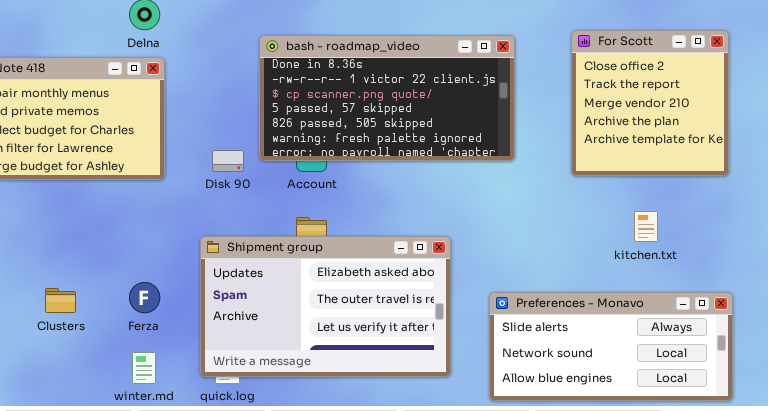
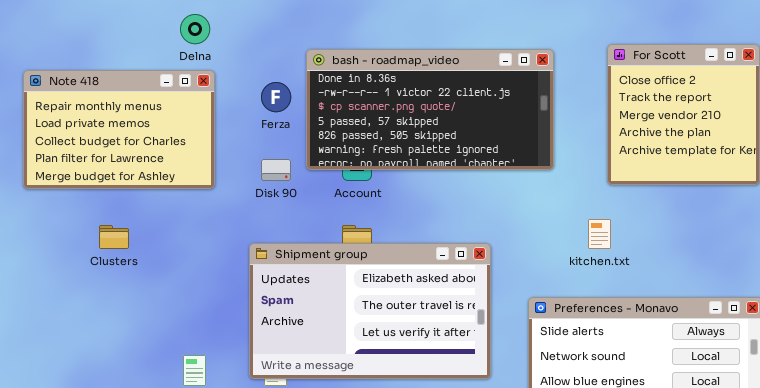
kitchen.txt: [634,211,658,242] -> [588,219,611,249], moved
Ferza: [129,282,160,313] -> [261,82,291,112], moved
Clusters: [45,288,76,313] -> [99,225,129,249], moved

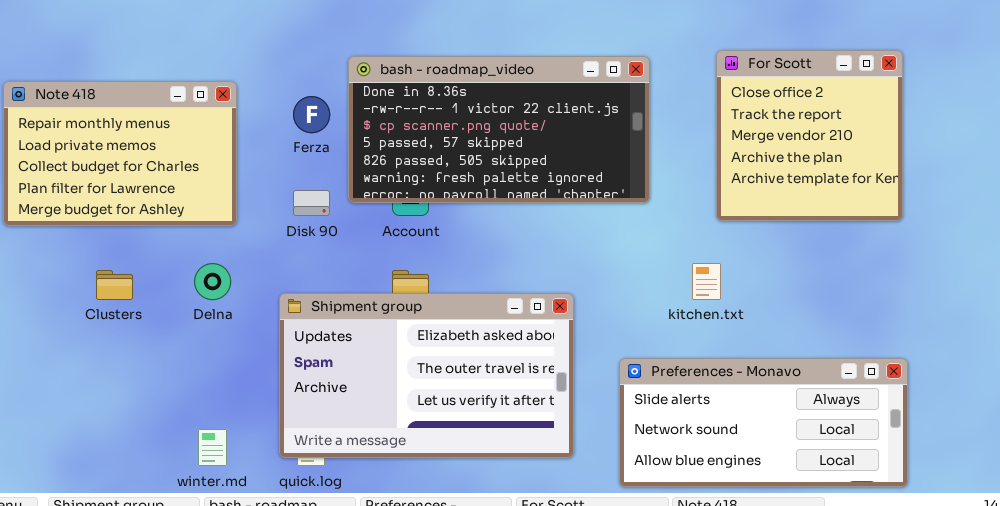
Delna: [180,14,210,44] -> [194,263,231,300], moved

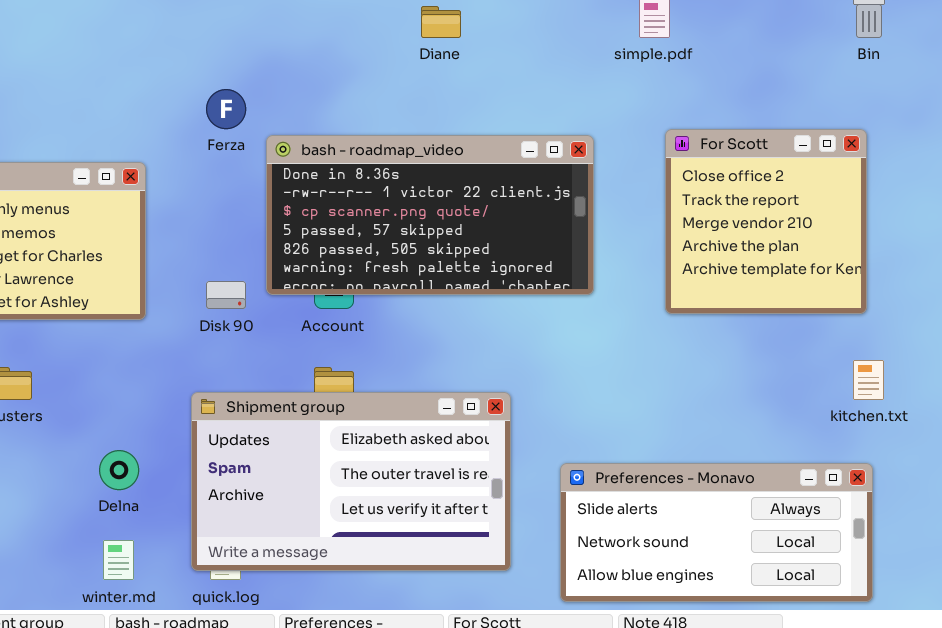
Ferza: [293,96,330,133] -> [206,89,246,129], moved
Delna: [194,263,231,300] -> [99,450,139,490], moved
kitchen.txt: [692,263,721,300] -> [853,360,884,400], moved

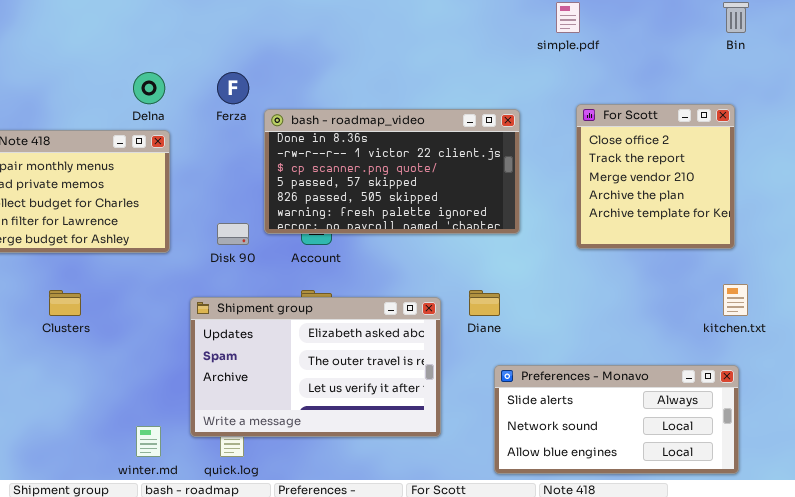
Diane: [421,6,461,38] -> [469,290,500,316], moved
Shipment group: [191,392,511,571] -> [190,297,441,437], moved
Delna: [99,450,139,490] -> [133,72,165,104], moved

